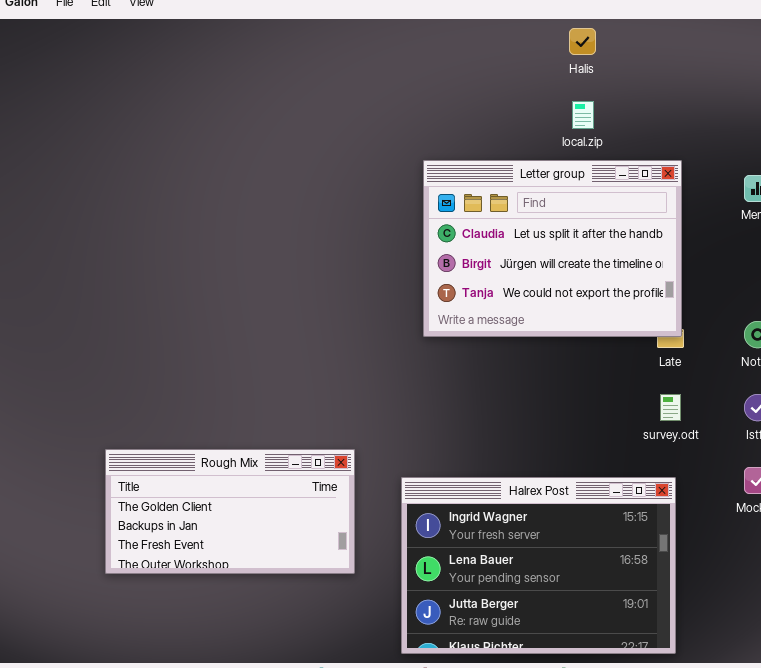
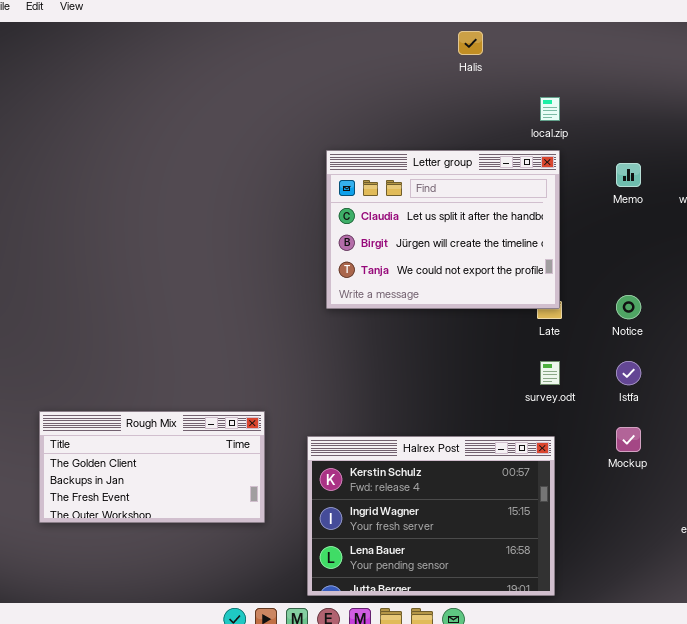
local.zip: [572,101,594,129] -> [540,97,560,121], moved
Halrex Post: [401,477,676,654] -> [307,436,555,596], scrolled up 1 row

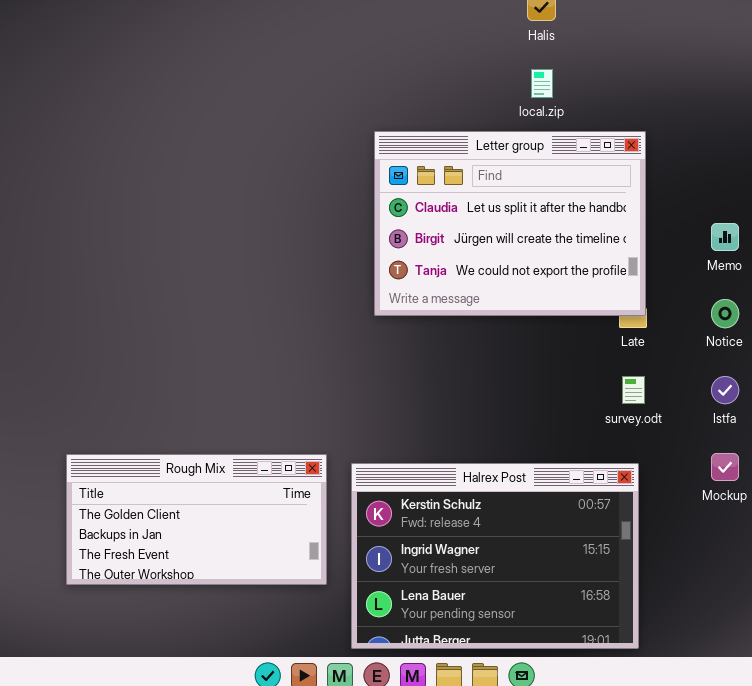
local.zip: [540,97,560,121] -> [531,69,553,98], moved
Memo: [616,163,641,187] -> [711,223,739,251], moved
Rough Mix: [39,411,265,523] -> [66,454,327,585], moved

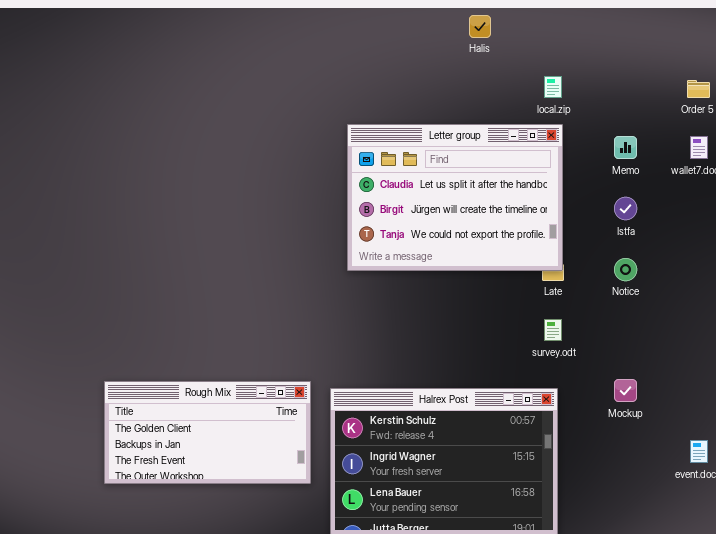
local.zip: [531,69,553,98] -> [544,76,562,98], moved
Memo: [711,223,739,251] -> [614,136,637,159], moved
Istfa: [711,376,739,404] -> [614,197,637,220], moved

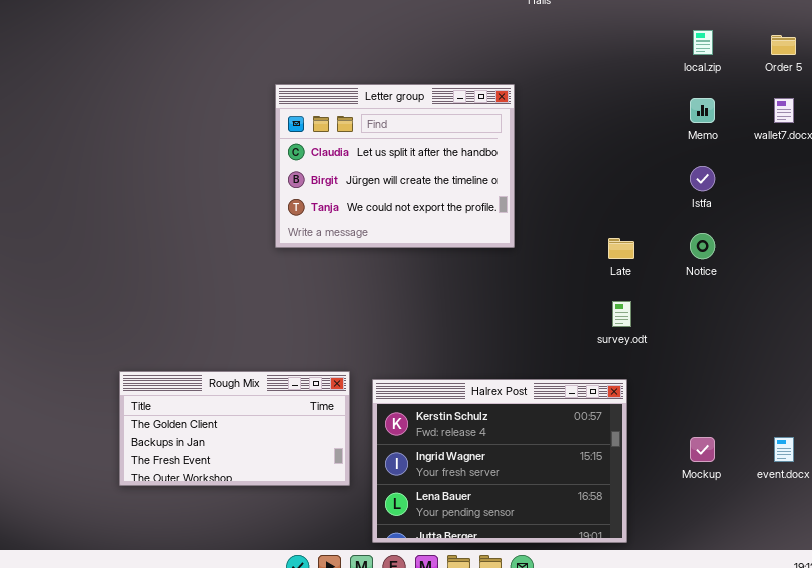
local.zip: [544,76,562,98] -> [693,30,713,55], moved
Letter group: [347,124,563,271] -> [275,84,515,248], moved
Mockup: [614,379,637,402] -> [690,437,715,462], moved

